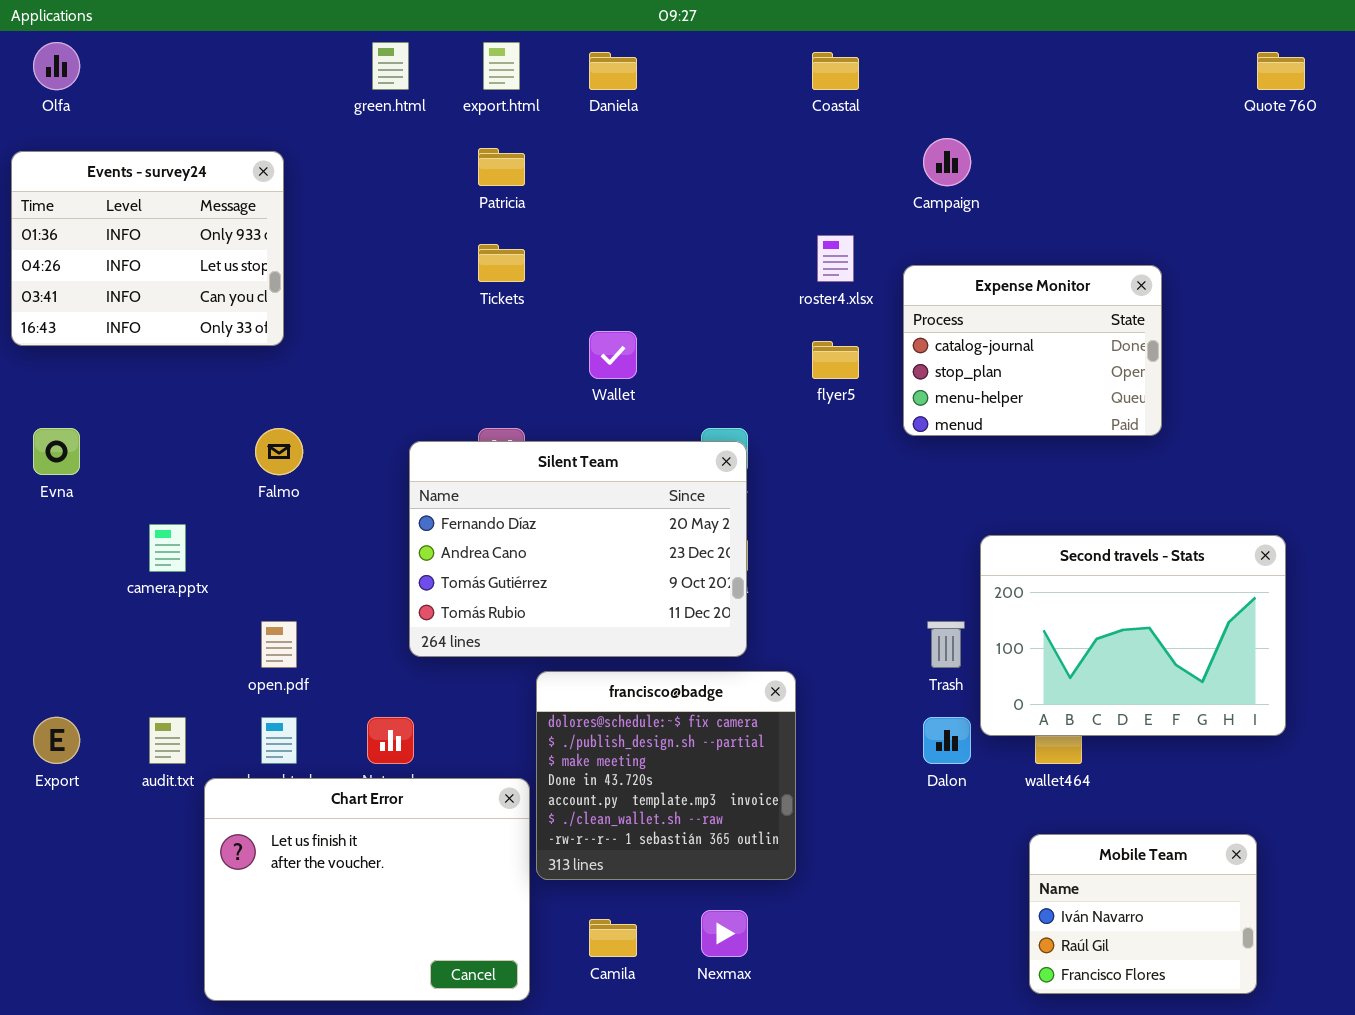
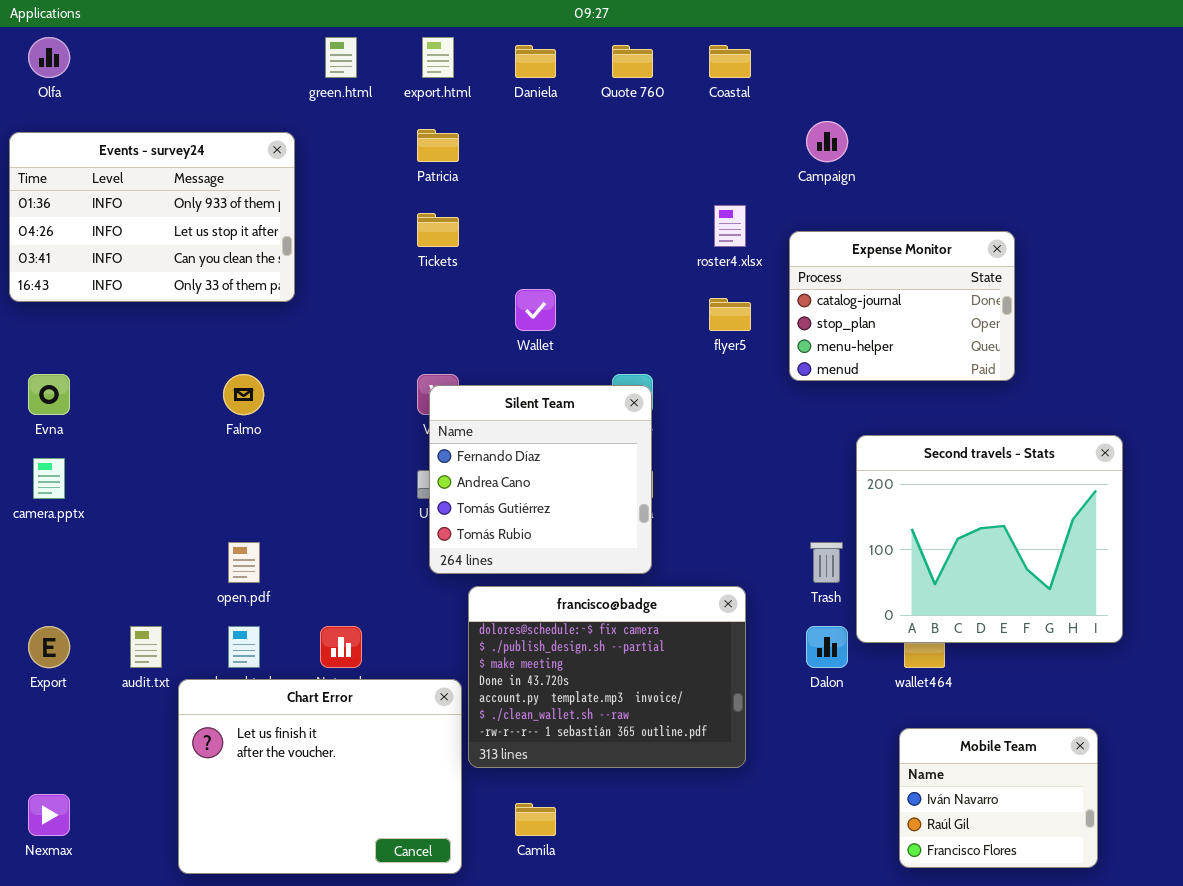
Quote 760: [1257,52,1305,90] -> [612,45,653,78], moved
Events - survey24: [11,151,284,346] -> [9,132,295,302], resized
Silent Team: [409,441,747,657] -> [429,385,652,574], resized
camera.pptx: [149,524,186,572] -> [33,458,65,499], moved
Second travels - Stats: [980,535,1286,736] -> [856,435,1123,643], resized
francisco@badge: [536,671,796,880] -> [468,586,746,768], resized
Nexmax: [701,910,748,957] -> [28,794,70,836], moved

